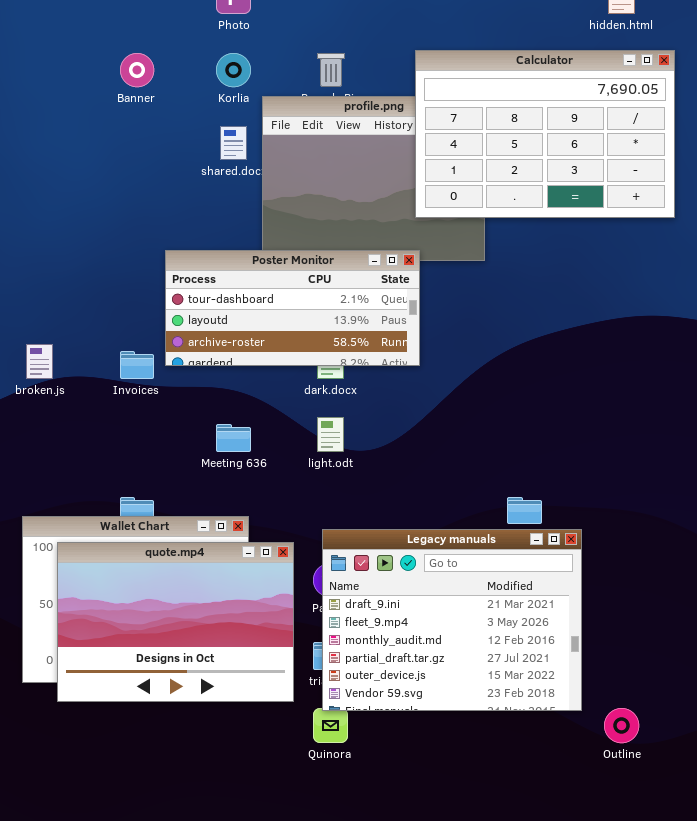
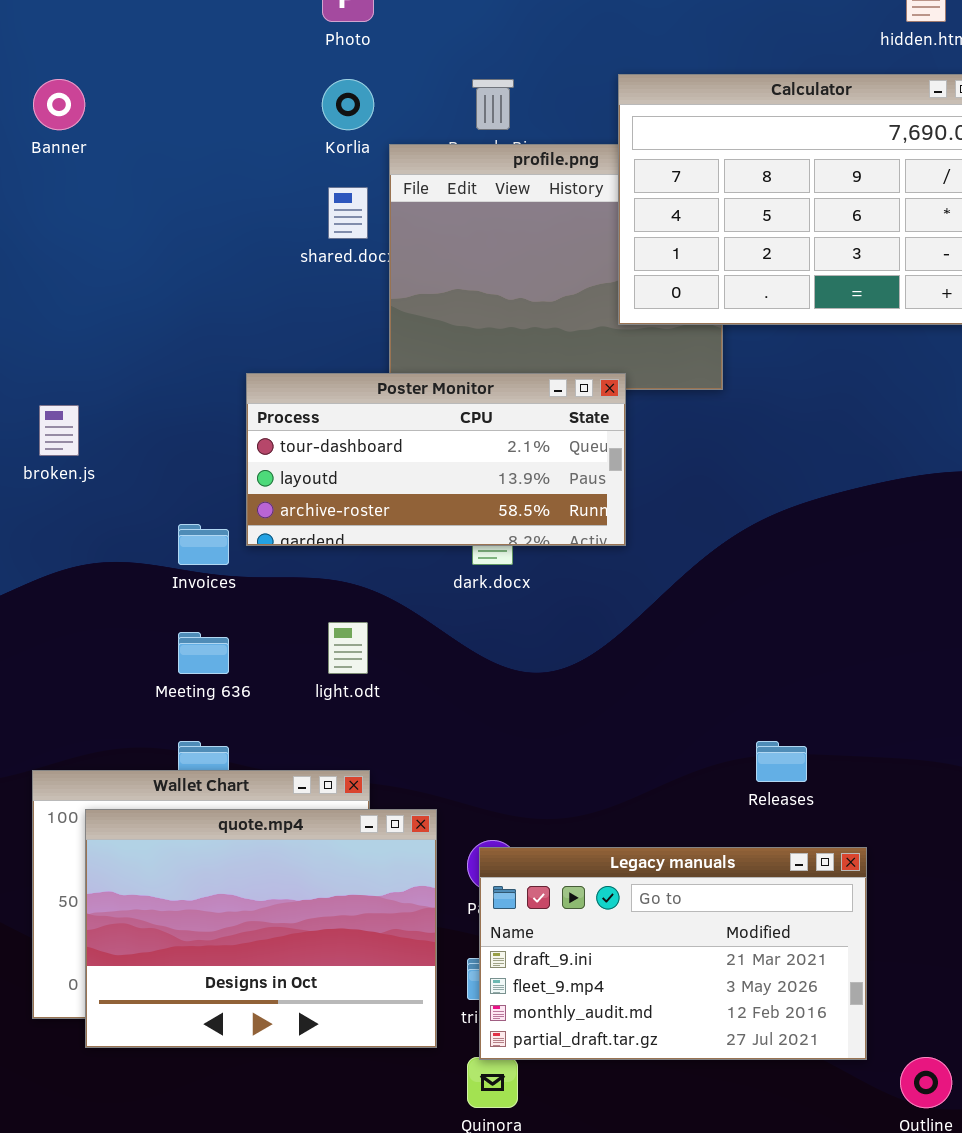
Banner: [120,53,154,87] -> [33,79,85,130], moved
broken.js: [26,344,53,379] -> [39,405,79,456], moved
light.odt: [317,417,344,452] -> [328,622,368,674], moved
Meeting 636: [216,424,251,452] -> [178,632,229,674], moved
Legacy manuals: [322,529,582,711] -> [479,847,867,1060], resized

